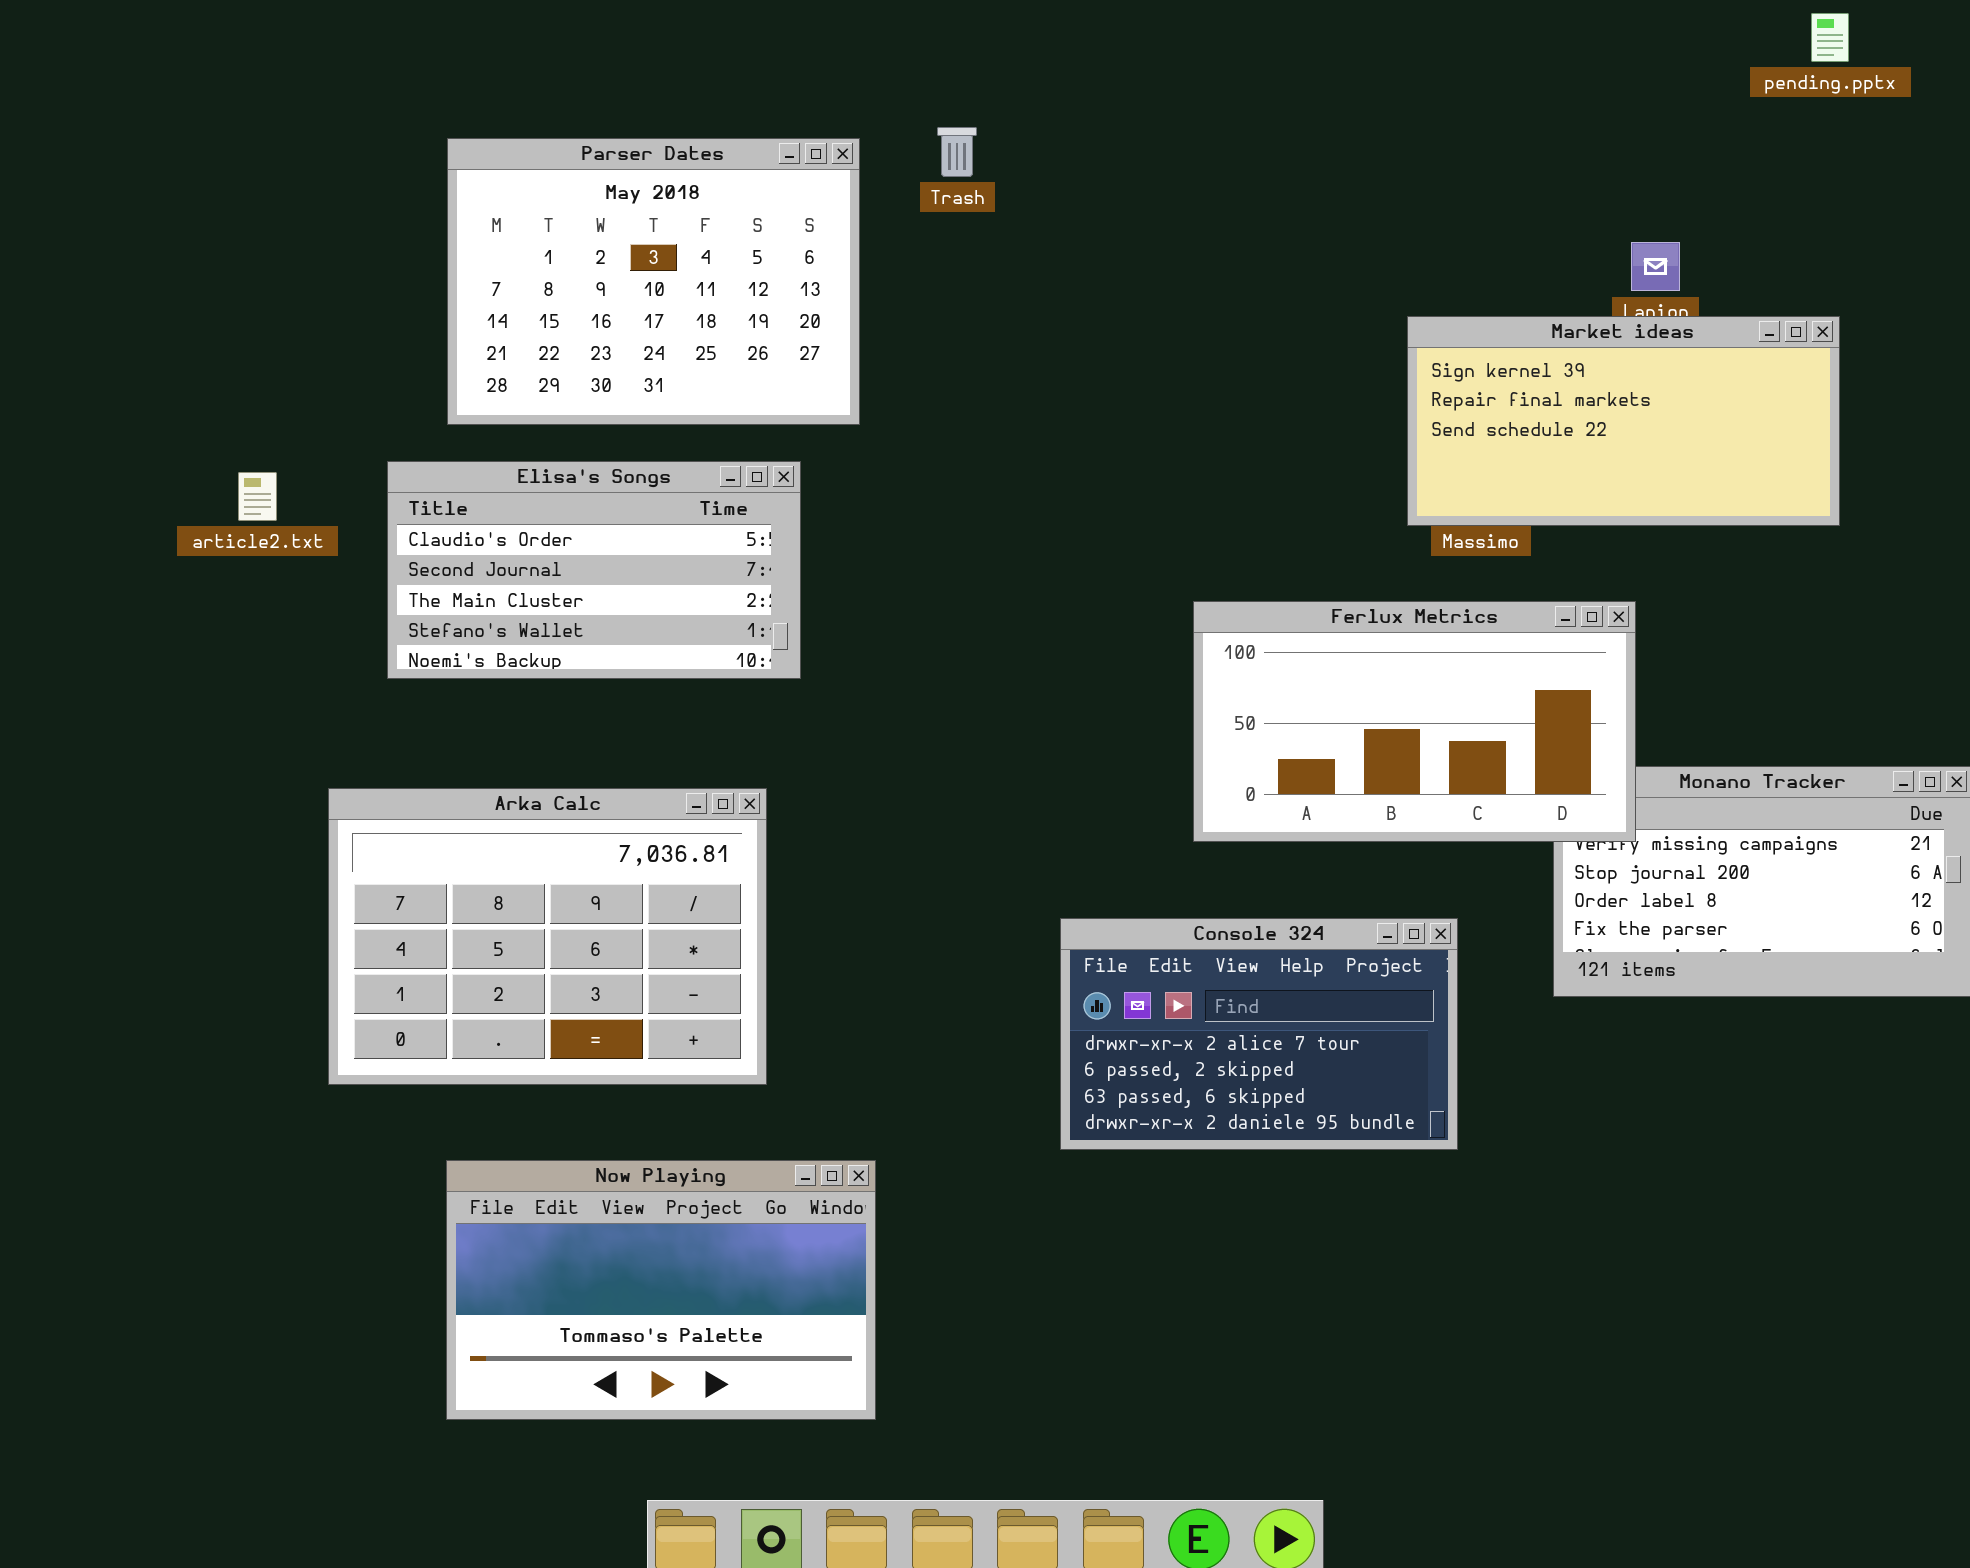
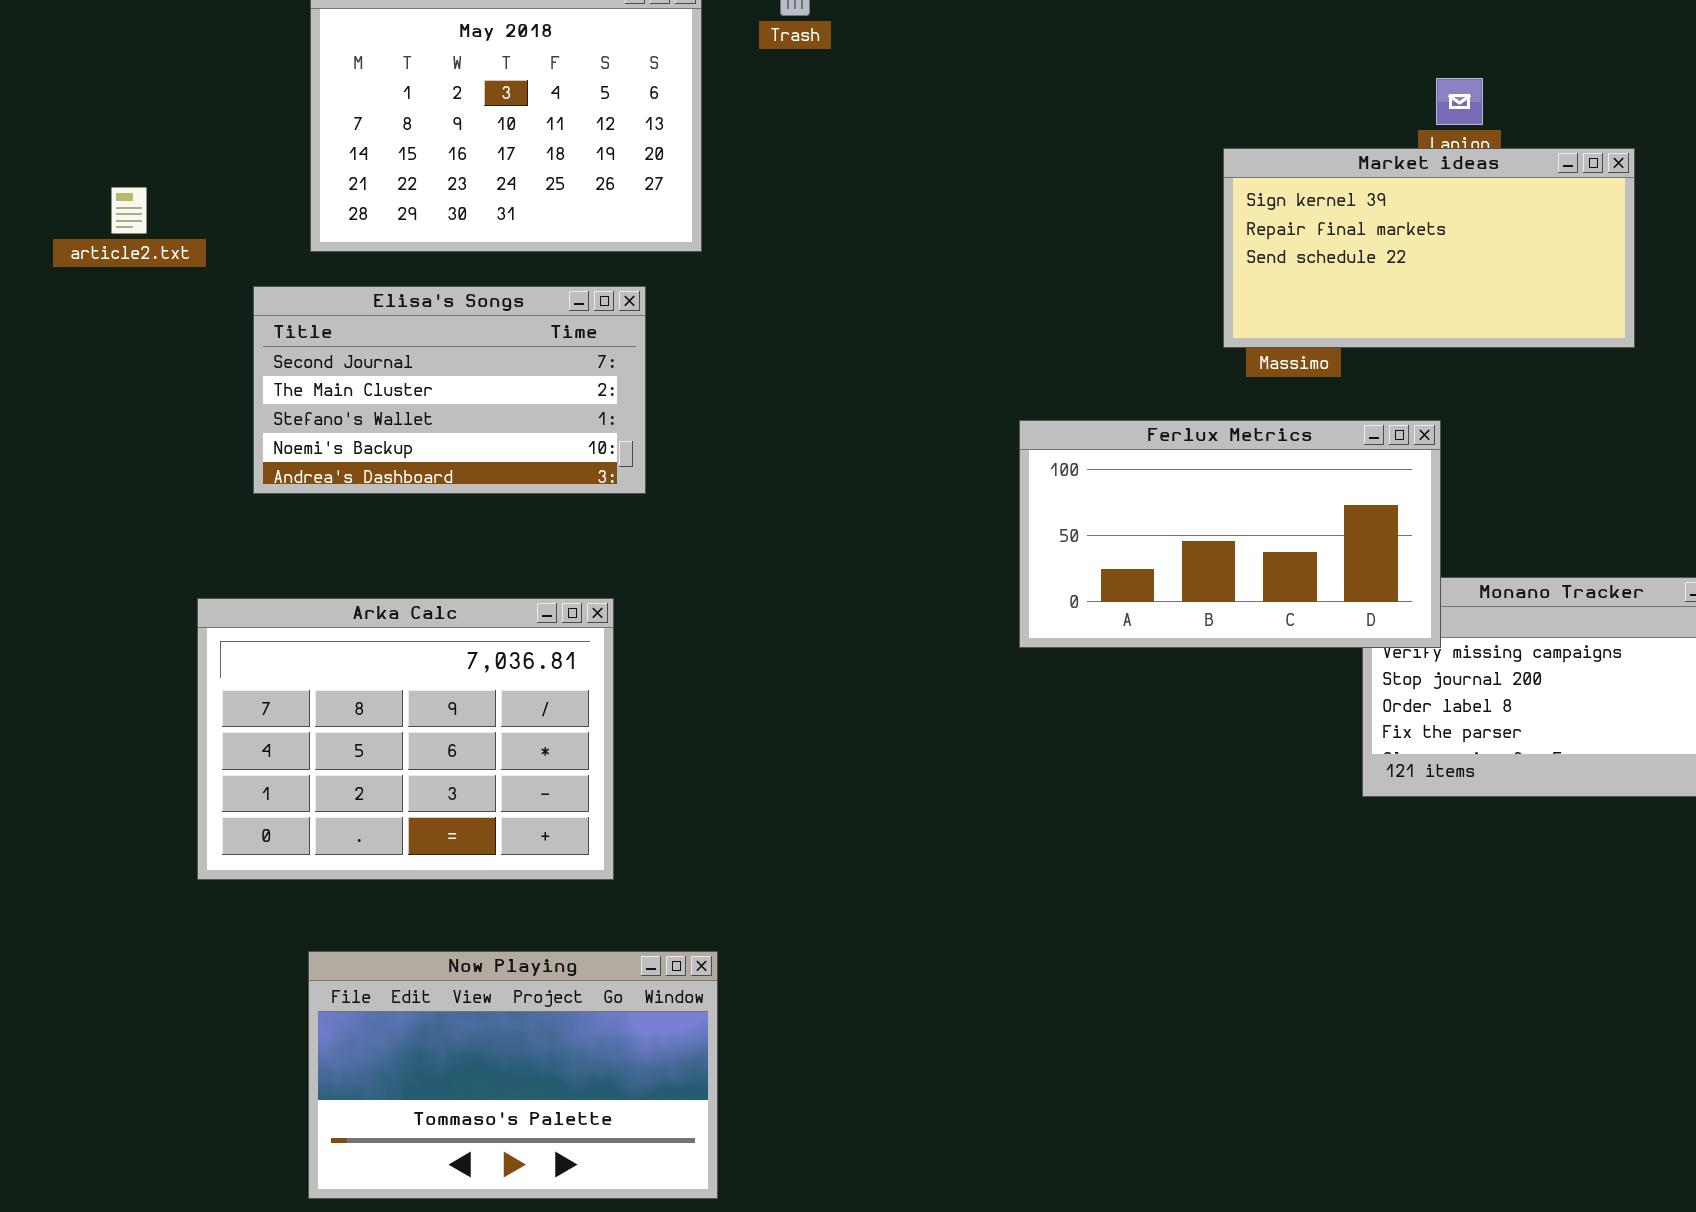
Elisa's Songs: [387,461,801,679] -> [253,286,646,494], scrolled down 1 row
article2.txt: [238,472,277,521] -> [111,187,147,234], moved
Console 324: [1060,918,1458,1150] -> none, closed

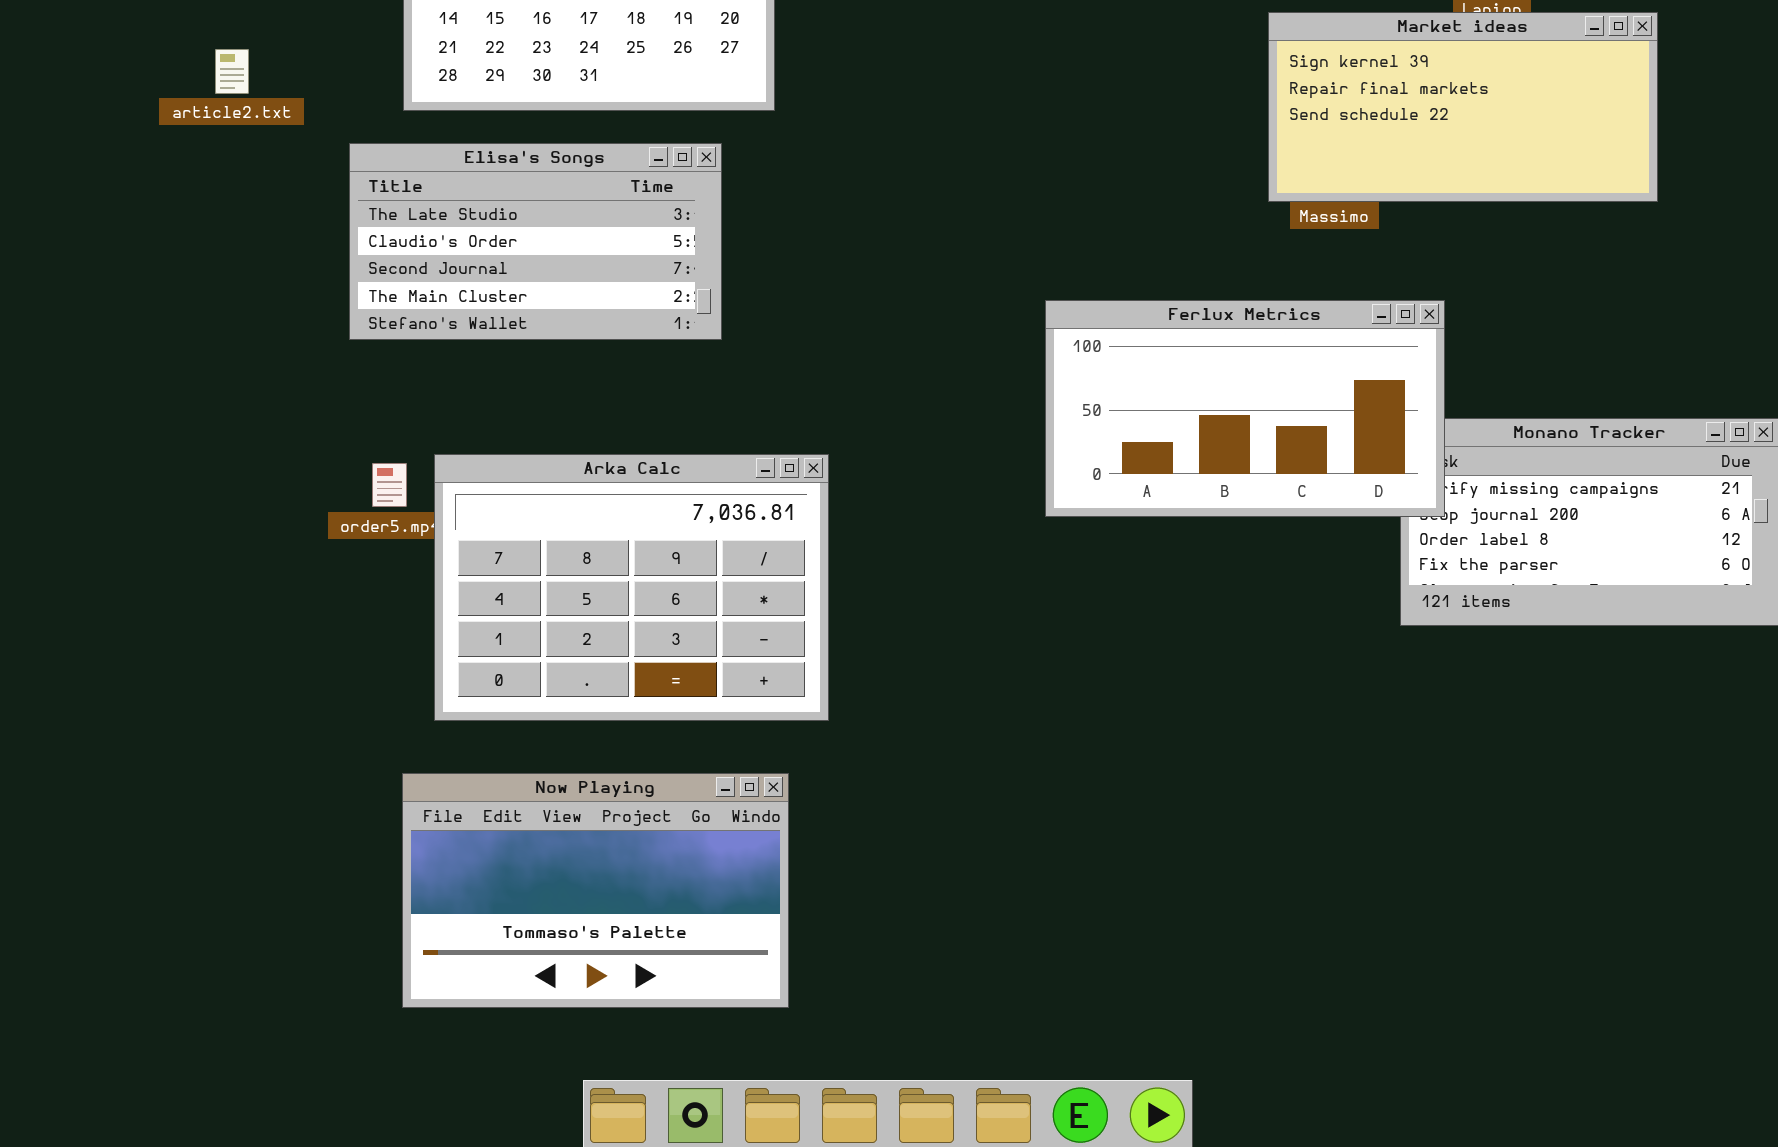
Elisa's Songs: [253,286,646,494] -> [349,143,722,340], scrolled up 2 rows
Ferlux Metrics: [1019,420,1441,648] -> [1045,300,1445,517], moved
Arka Calc: [197,598,614,880] -> [434,454,829,721], moved

